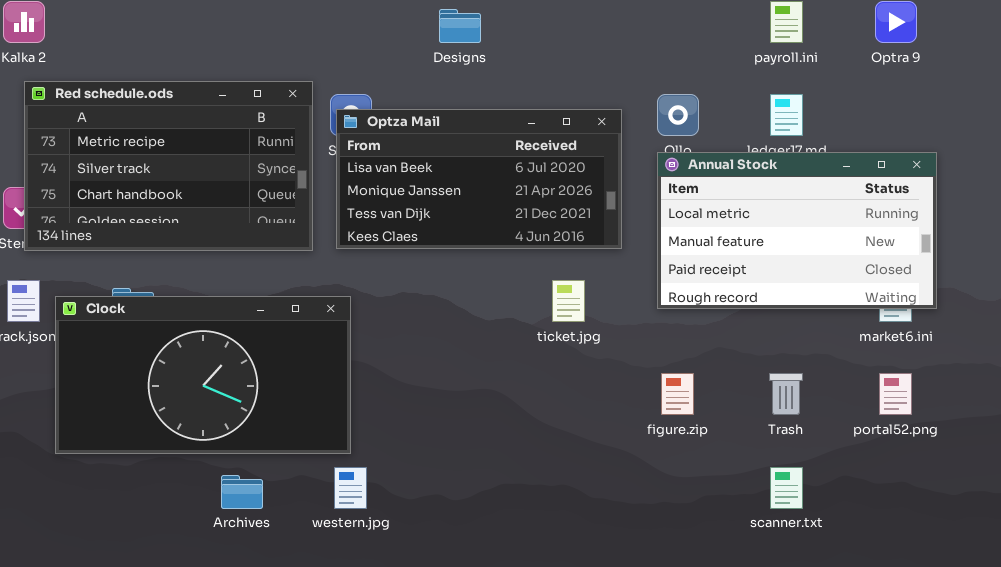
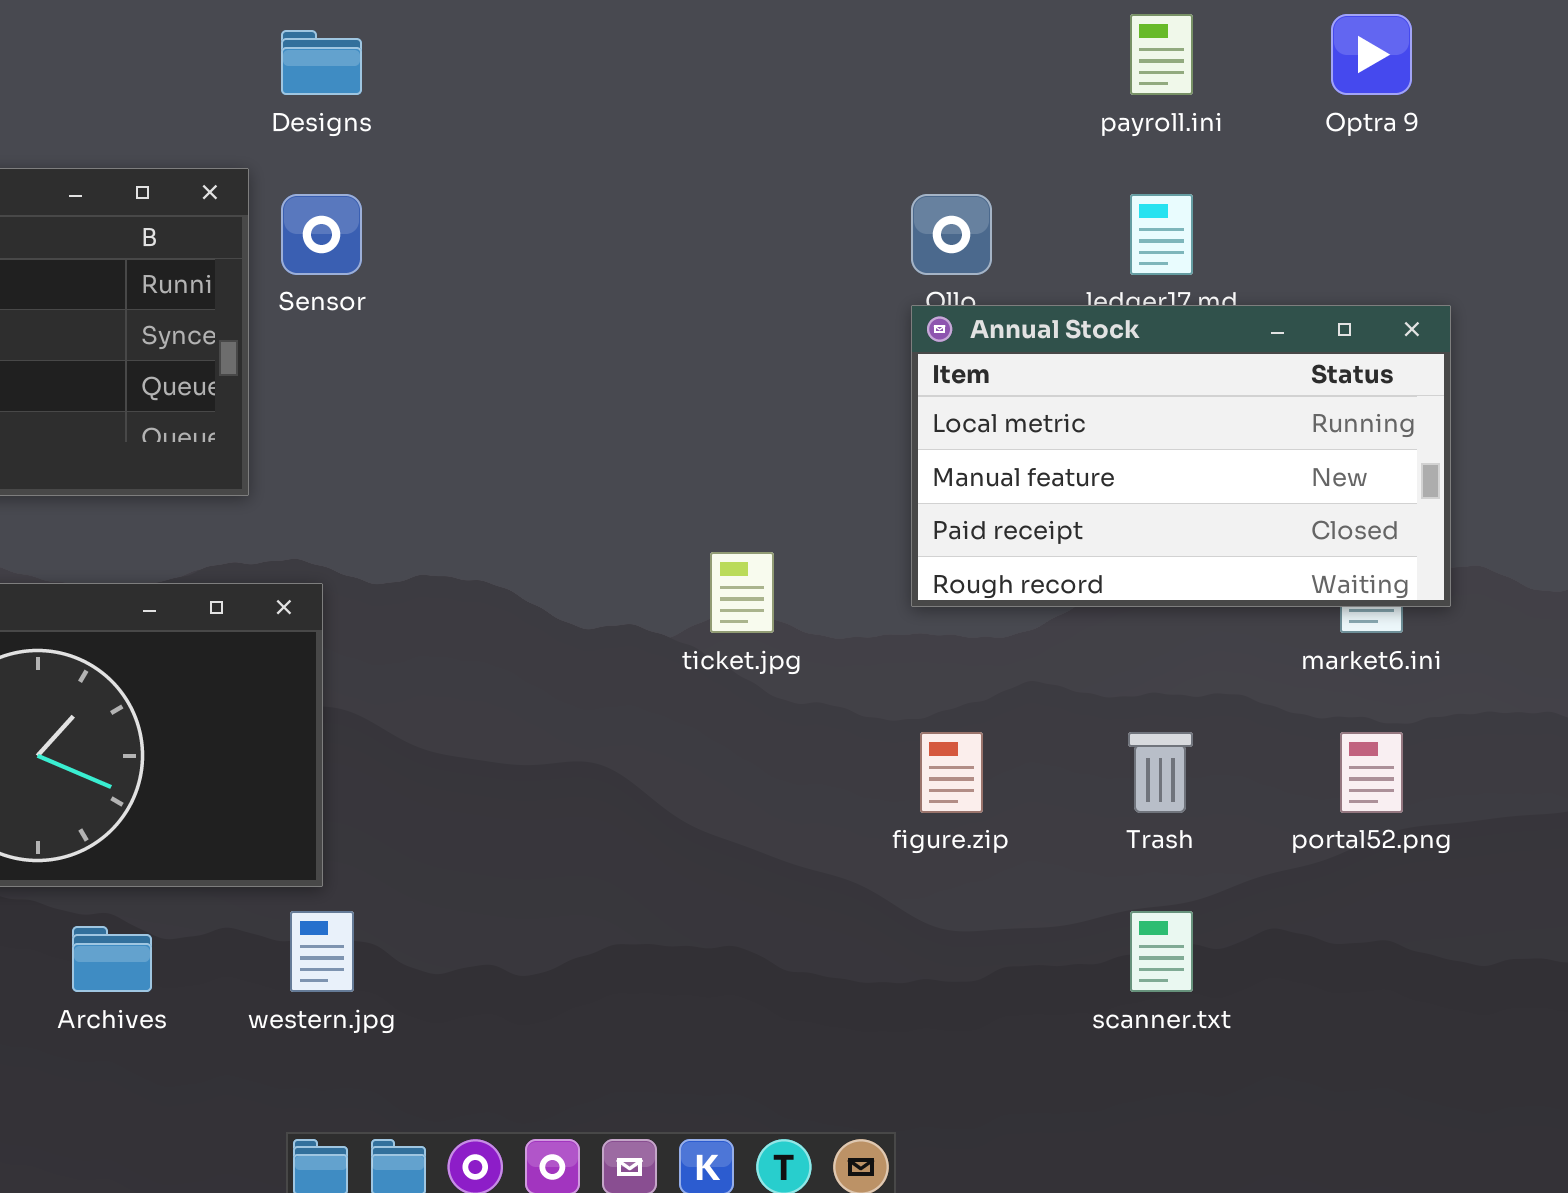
Designs: [439,9,481,43] -> [281,30,362,95], moved
Optza Mail: [336,109,622,249] -> none, closed

